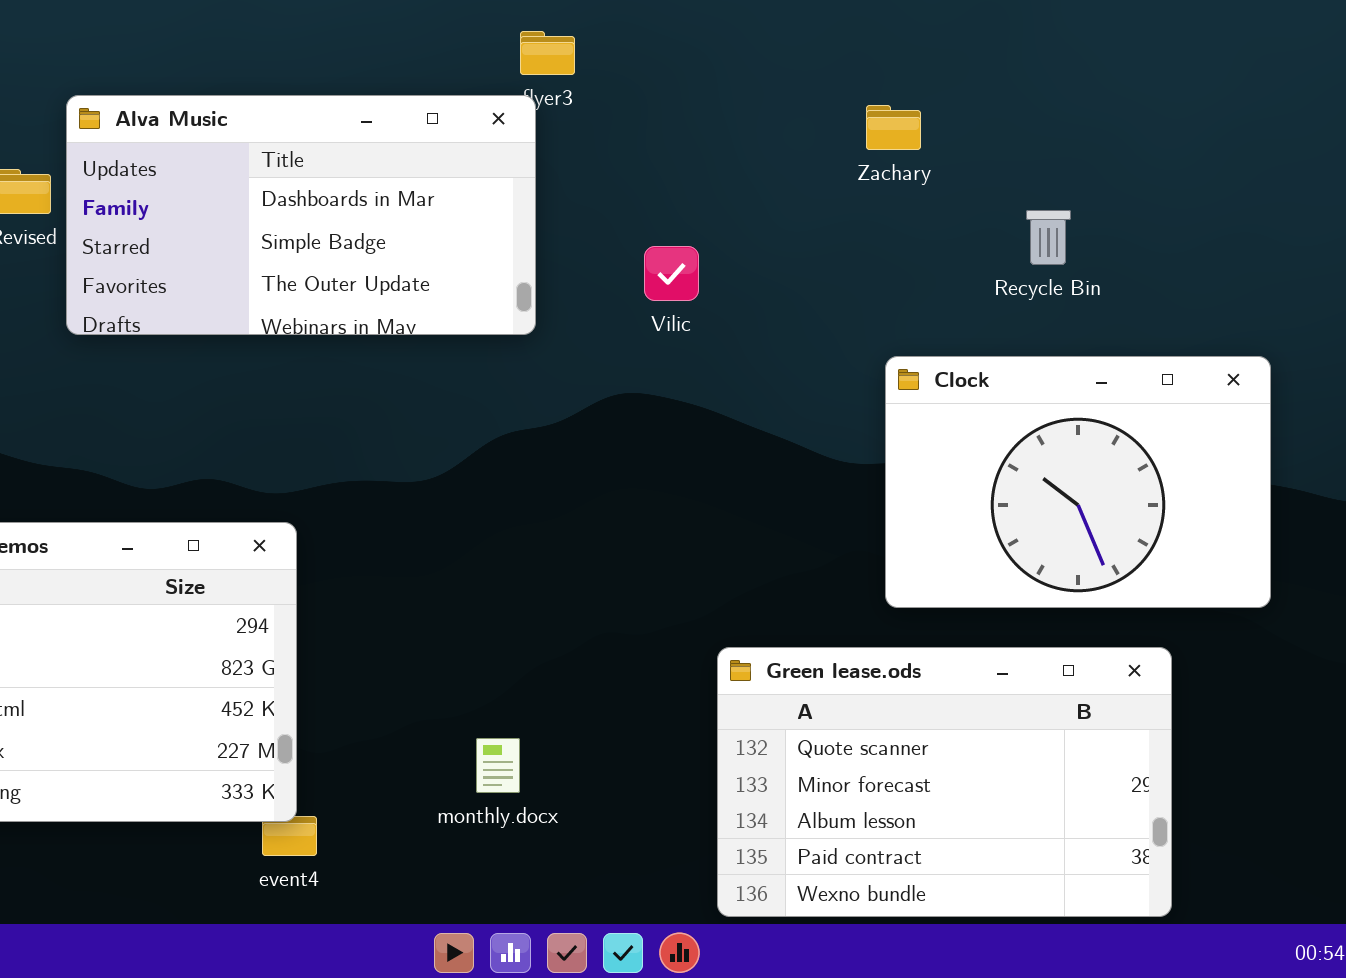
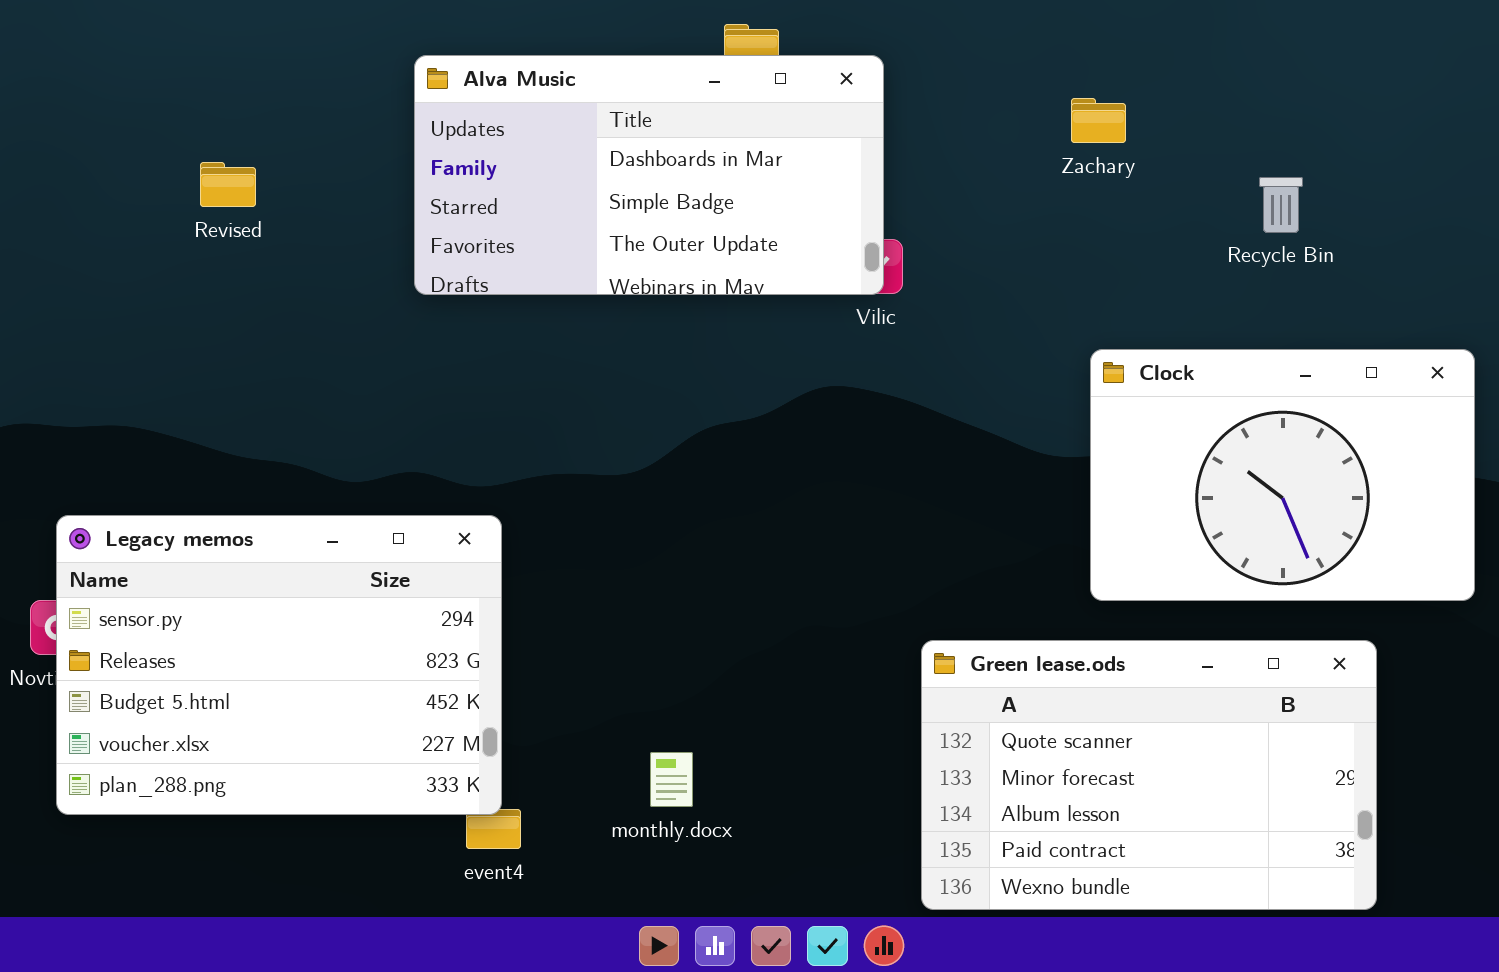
Alva Music: [66,95,536,335] -> [414,55,884,295], moved
Recycle Bin: [1026,210,1071,265] -> [1259,177,1303,233], moved
monthly.docx: [476,738,520,793] -> [650,752,693,807], moved

